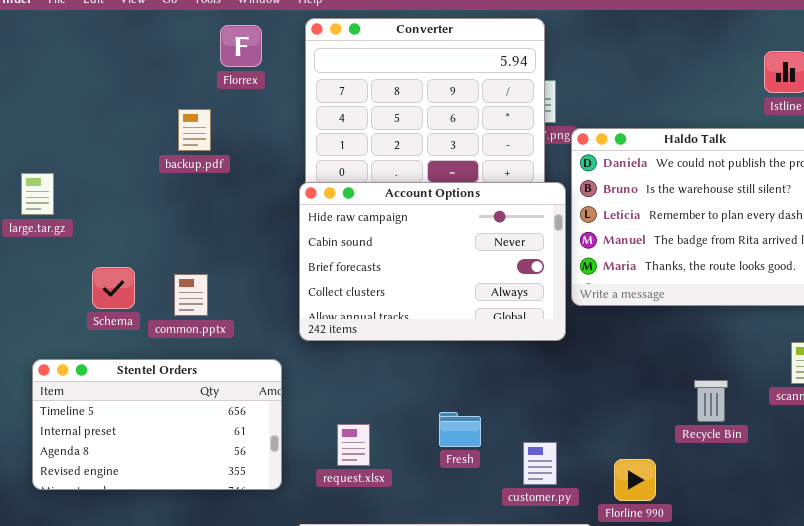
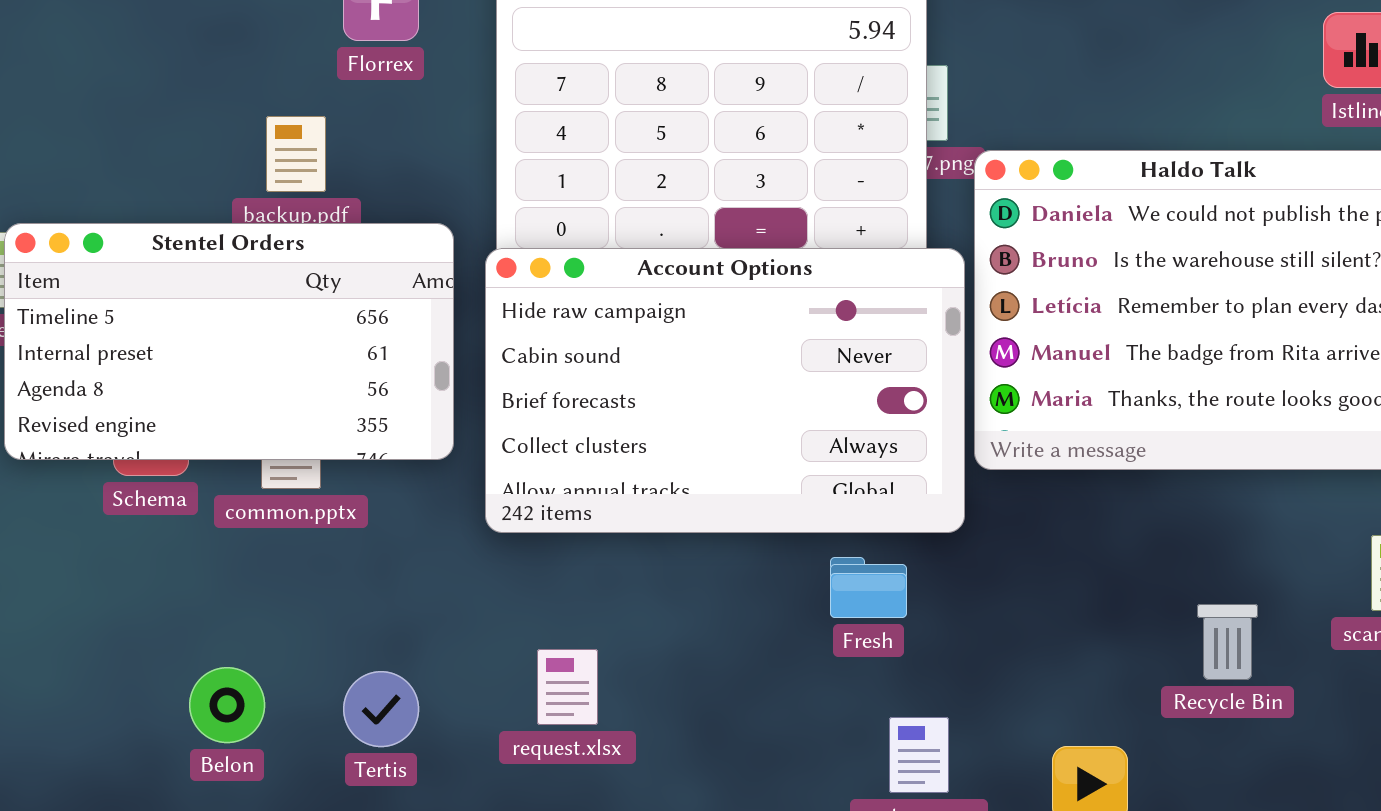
Stentel Orders: [32,359,282,490] -> [4,223,454,460], moved
Fresh: [439,412,481,447] -> [830,557,907,618], moved
request.xlsx: [337,424,370,466] -> [537,649,598,725], moved

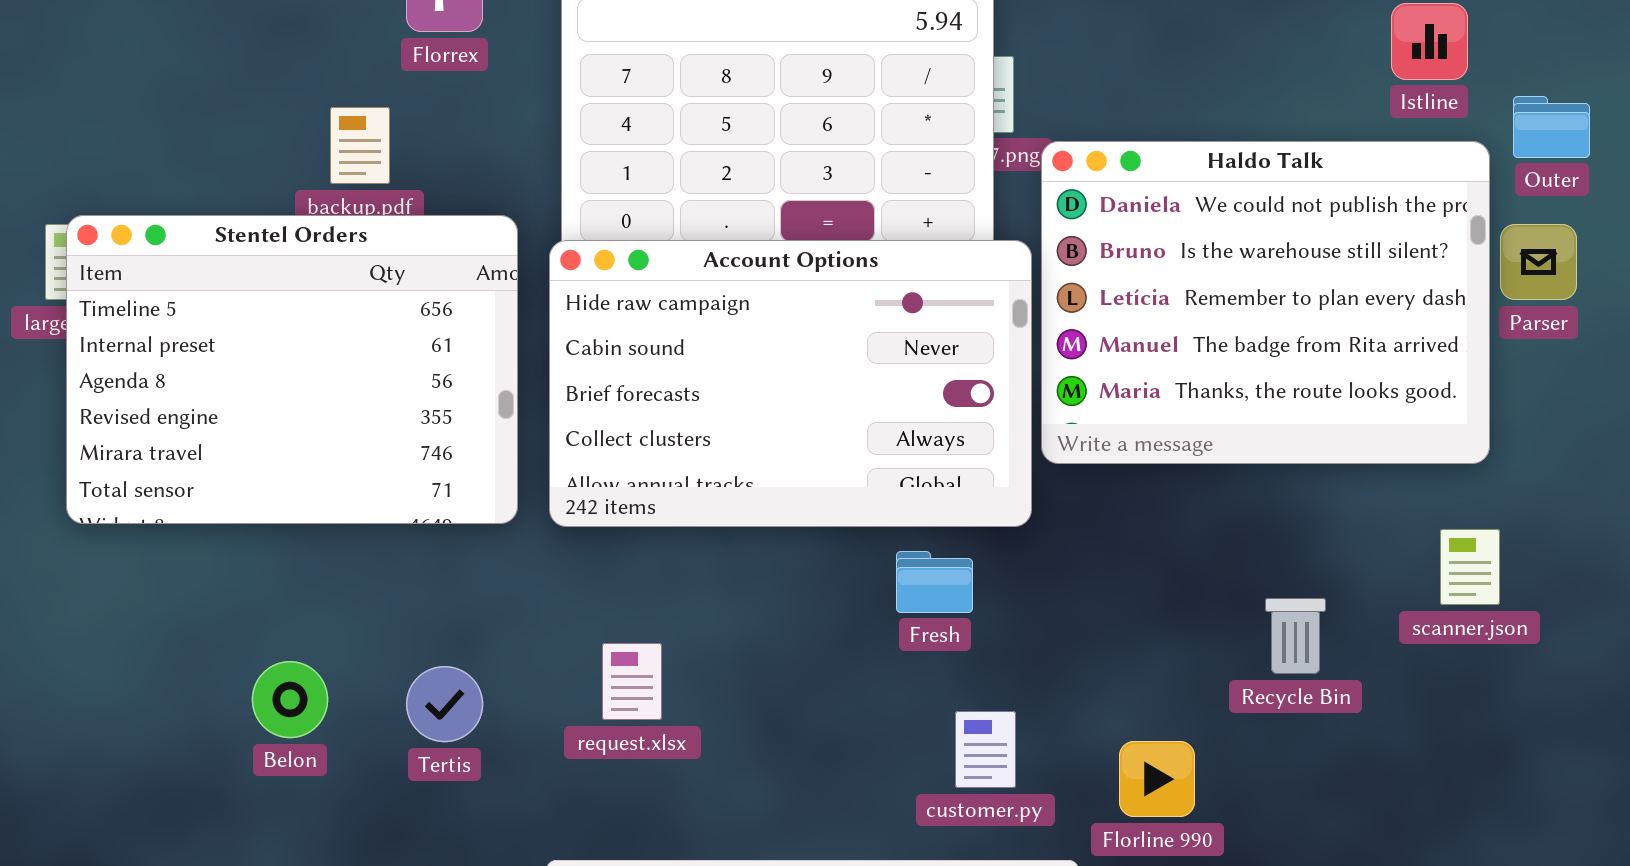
Stentel Orders: [4,223,454,460] -> [66,215,518,524], resized

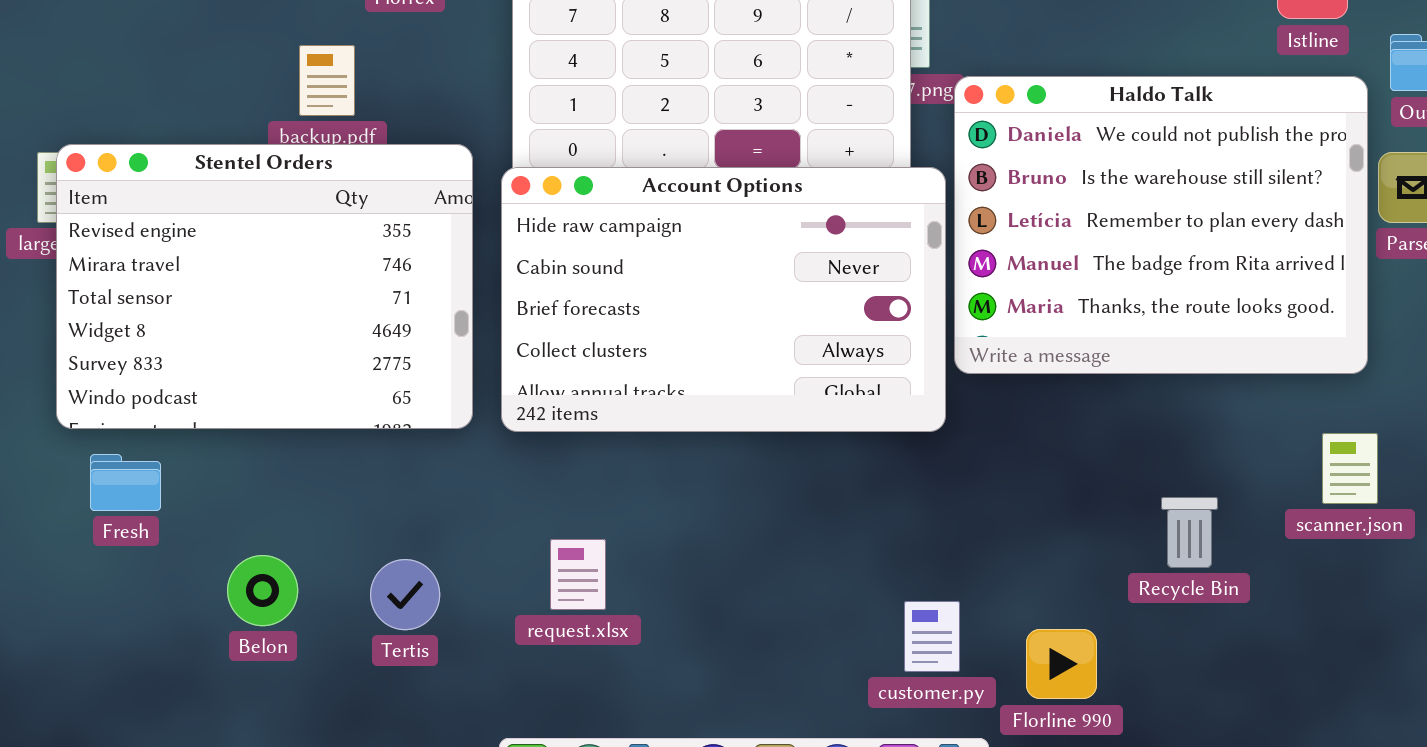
Stentel Orders: [66,215,518,524] -> [56,144,473,429], scrolled down 3 rows
Fresh: [896,551,973,613] -> [90,454,161,511], moved
customer.py: [955,711,1016,788] -> [904,601,960,672], moved

